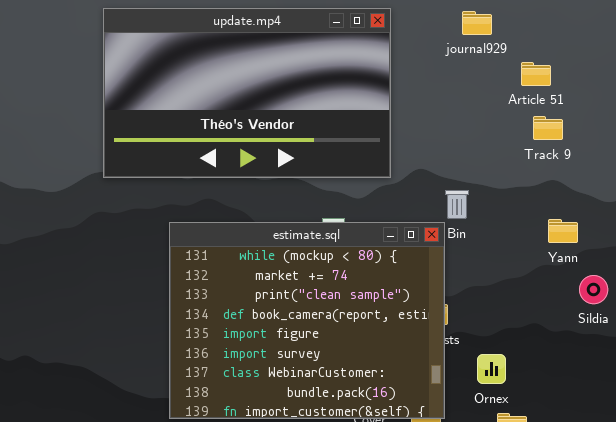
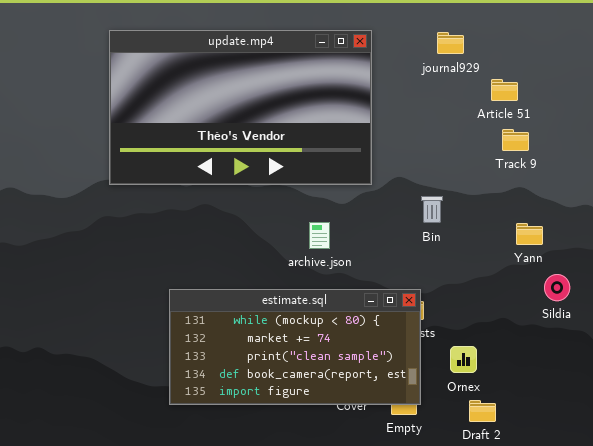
estimate.sql: [169,222,445,419] -> [169,289,421,405], resized

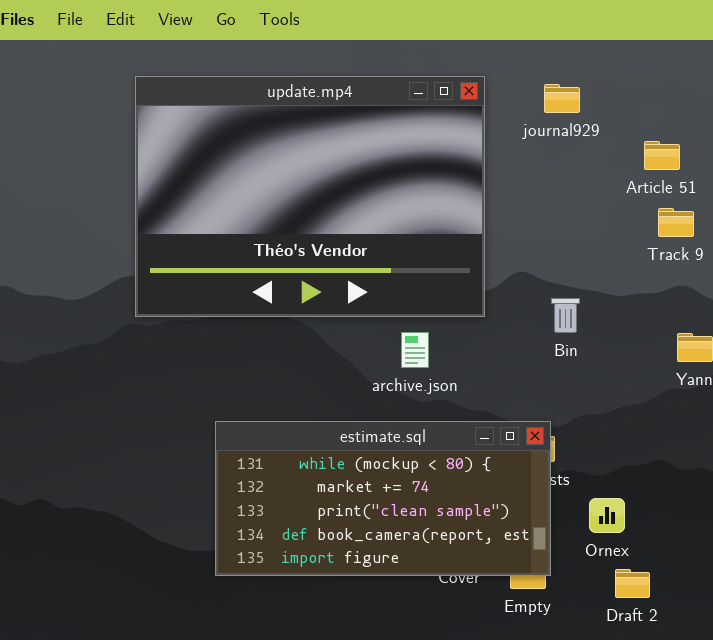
update.mp4: [109,30,372,185] -> [135,76,485,317], resized
journal929: [437,32,464,54] -> [544,84,580,113], moved

